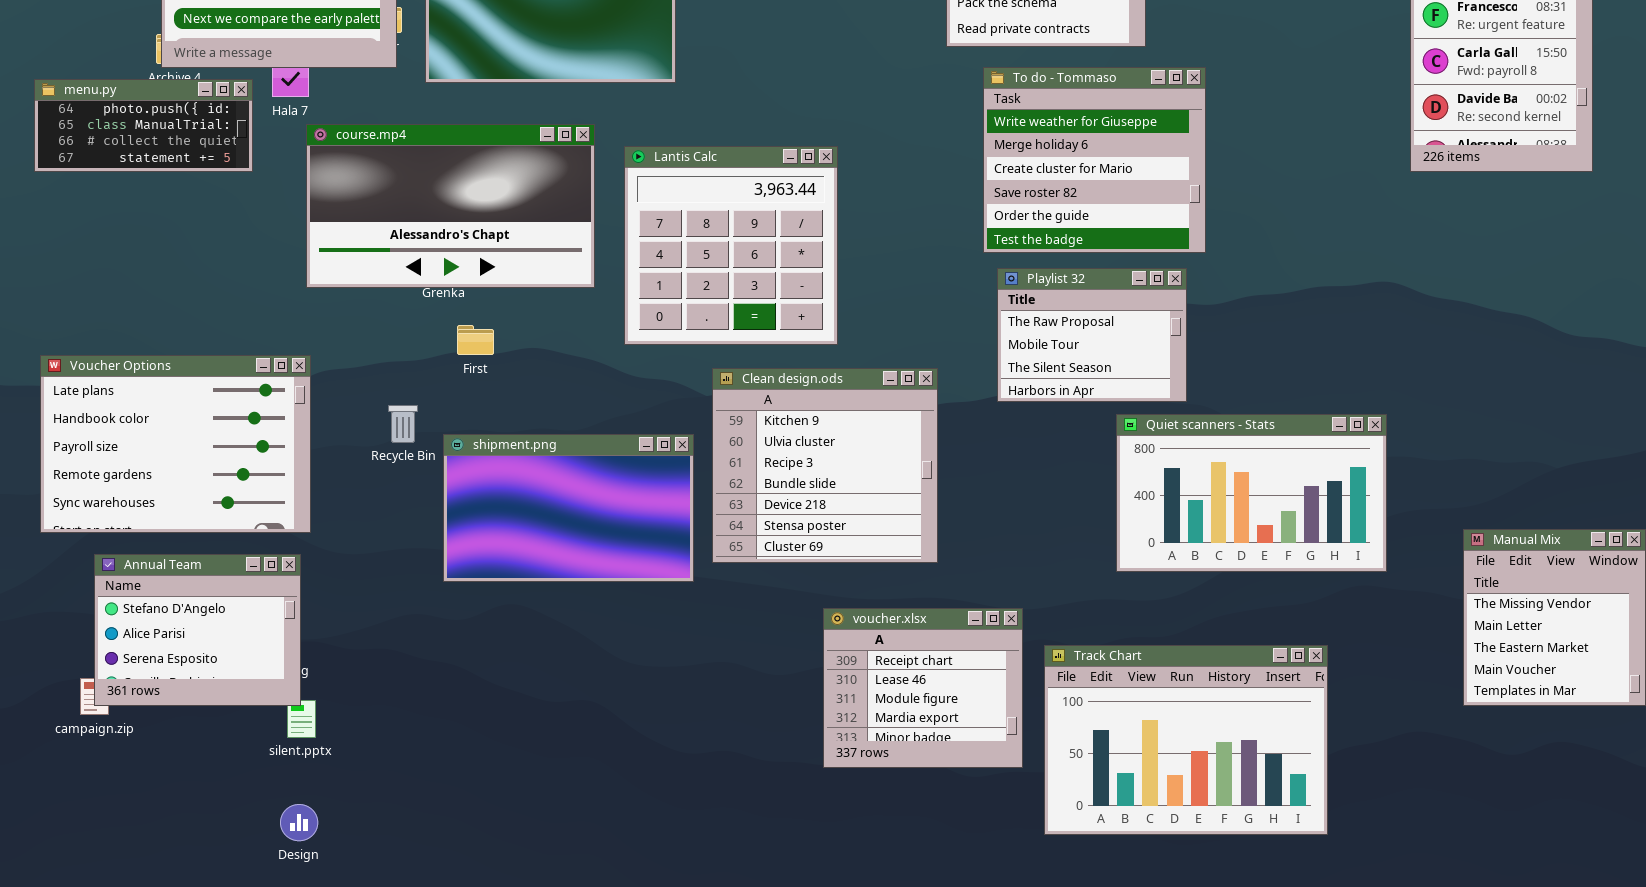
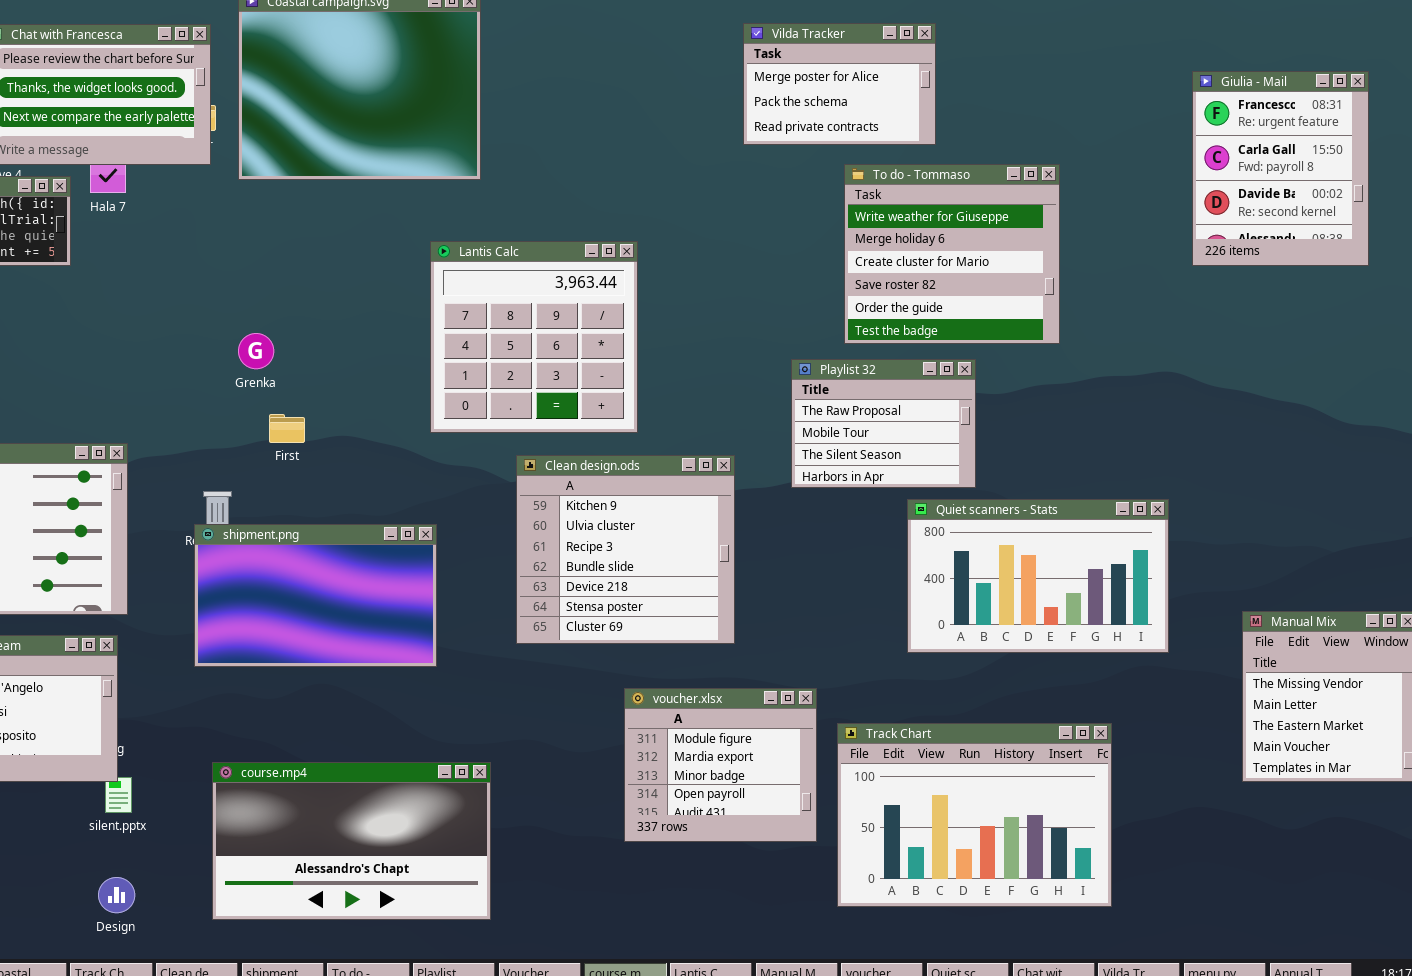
To do - Tommaso: [983,67,1206,253] -> [844,164,1060,344], moved
course.mp4: [306,124,595,288] -> [212,762,491,920], moved
shipment.png: [443,434,694,582] -> [194,524,437,667], moved
voucher.xlsx: [823,608,1023,768] -> [624,688,817,842], scrolled down 2 rows

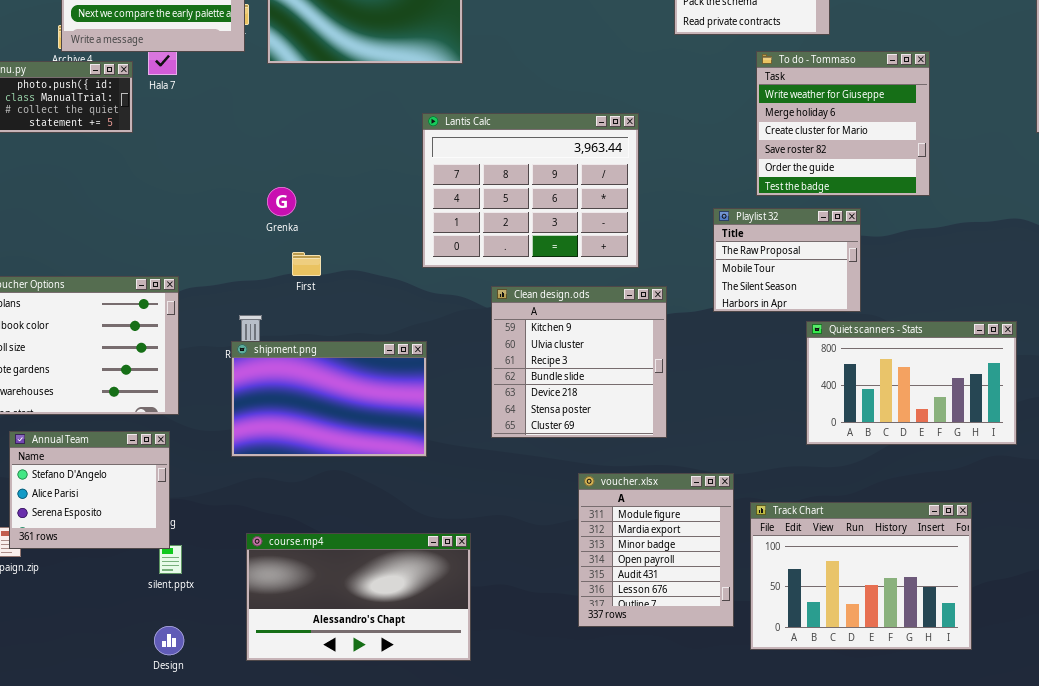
Lantis Calc: [430,241,638,433] -> [422,113,639,268], resized
voucher.xlsx: [624,688,817,842] -> [578,473,734,627], resized

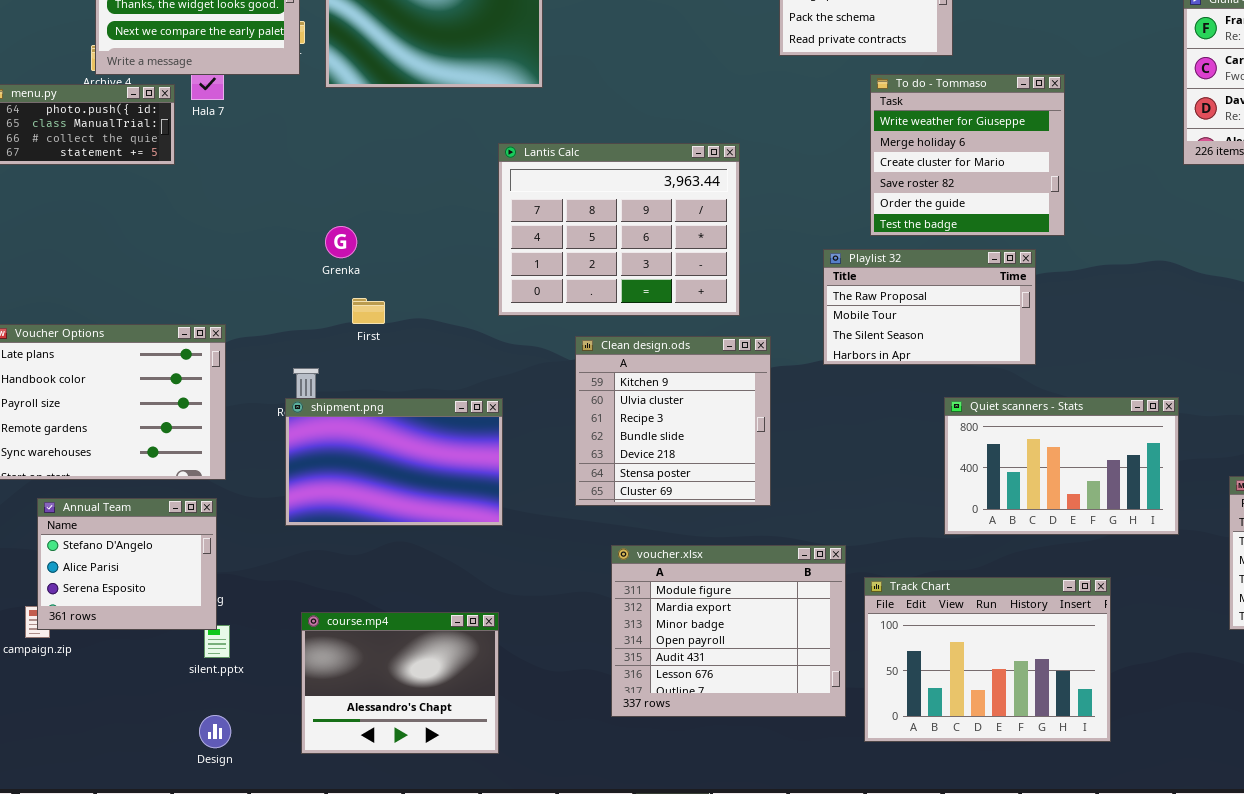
Playlist 32: [713,208,861,312] -> [823,249,1036,365], resized
Quiet scanners - Stats: [806,321,1017,445] -> [944,397,1179,535], moved
voucher.xlsx: [578,473,734,627] -> [611,545,846,717], resized
course.mp4: [246,533,471,661] -> [301,612,499,754], resized

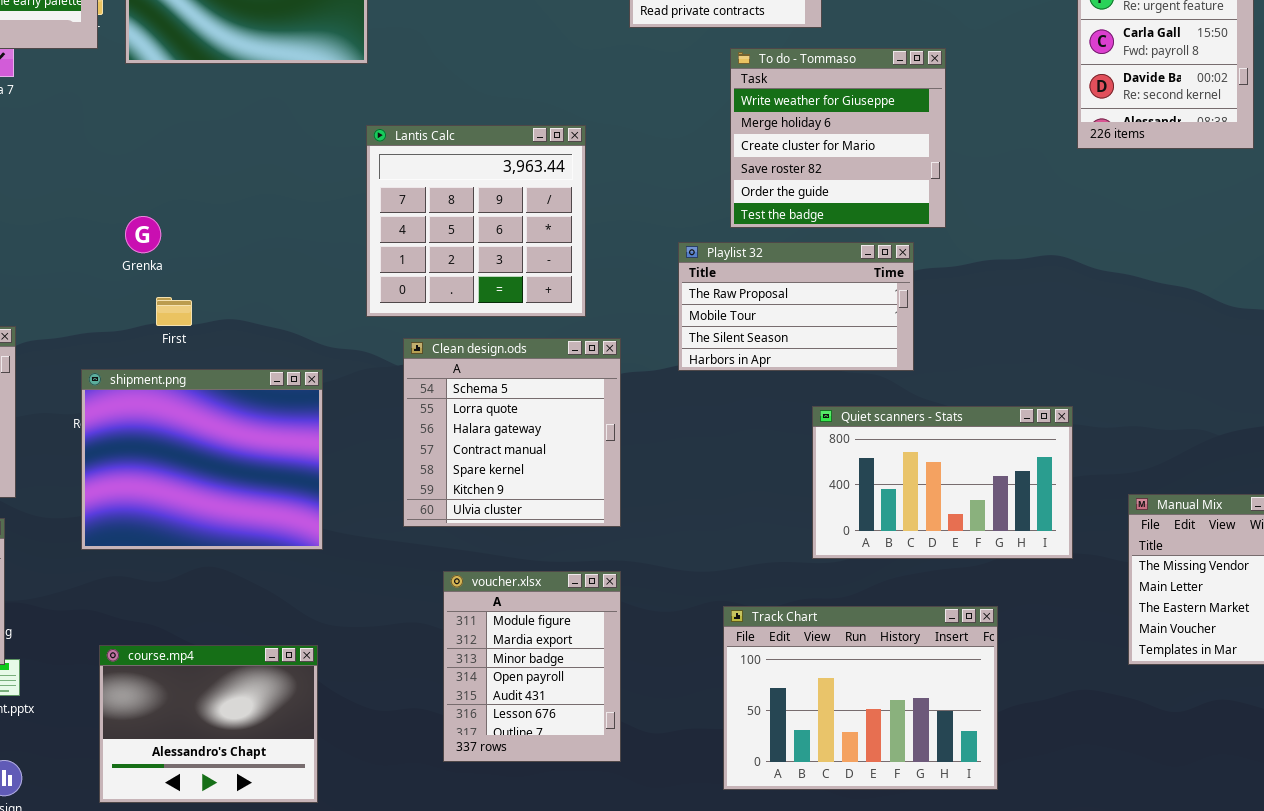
Lantis Calc: [498,143,740,316] -> [366,125,586,317], resized
Clean design.ods: [575,336,771,506] -> [403,338,621,527], scrolled up 5 rows
shipment.png: [285,398,503,526] -> [81,369,323,550], resized
voucher.xlsx: [611,545,846,717] -> [443,571,621,762], resized

